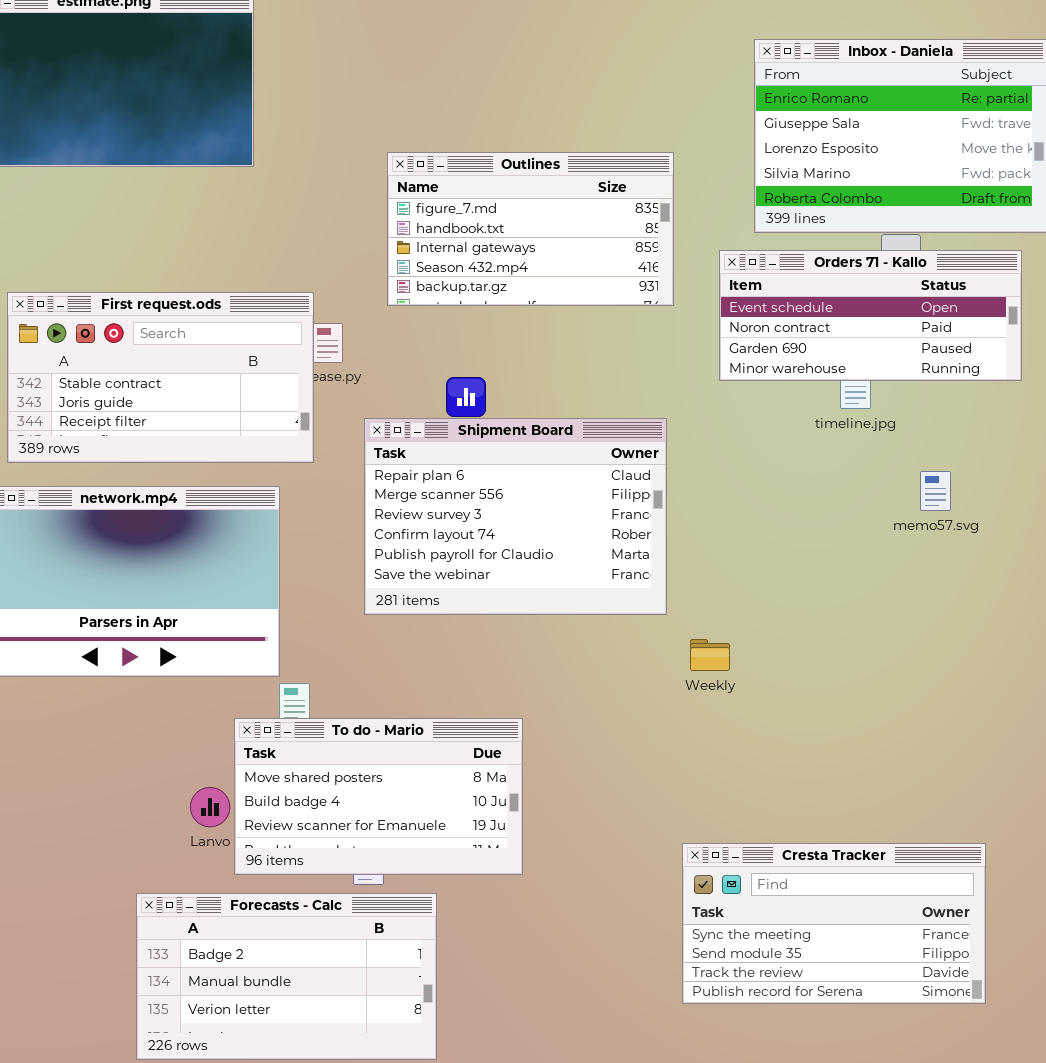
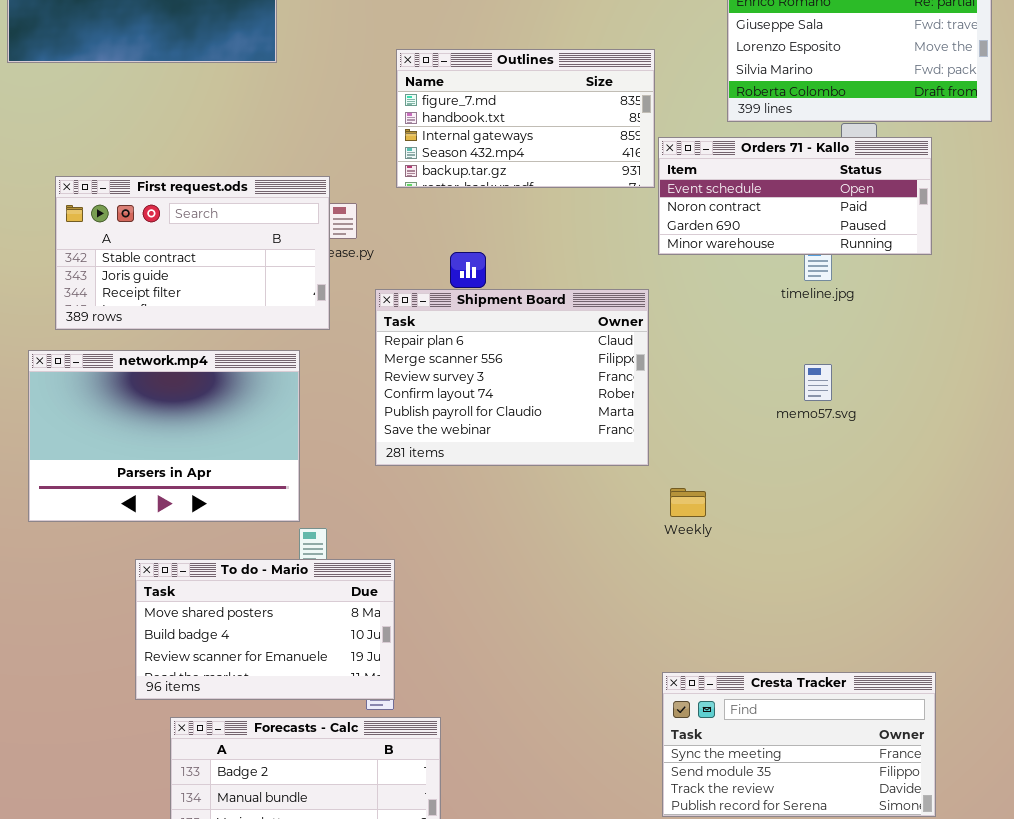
Orders 71 - Kallo: [719,250,1022,381] -> [658,137,932,255], moved
memo57.svg: [920,471,951,511] -> [804,364,832,401], moved
To do - Mario: [234,718,523,875] -> [135,559,395,700], moved

